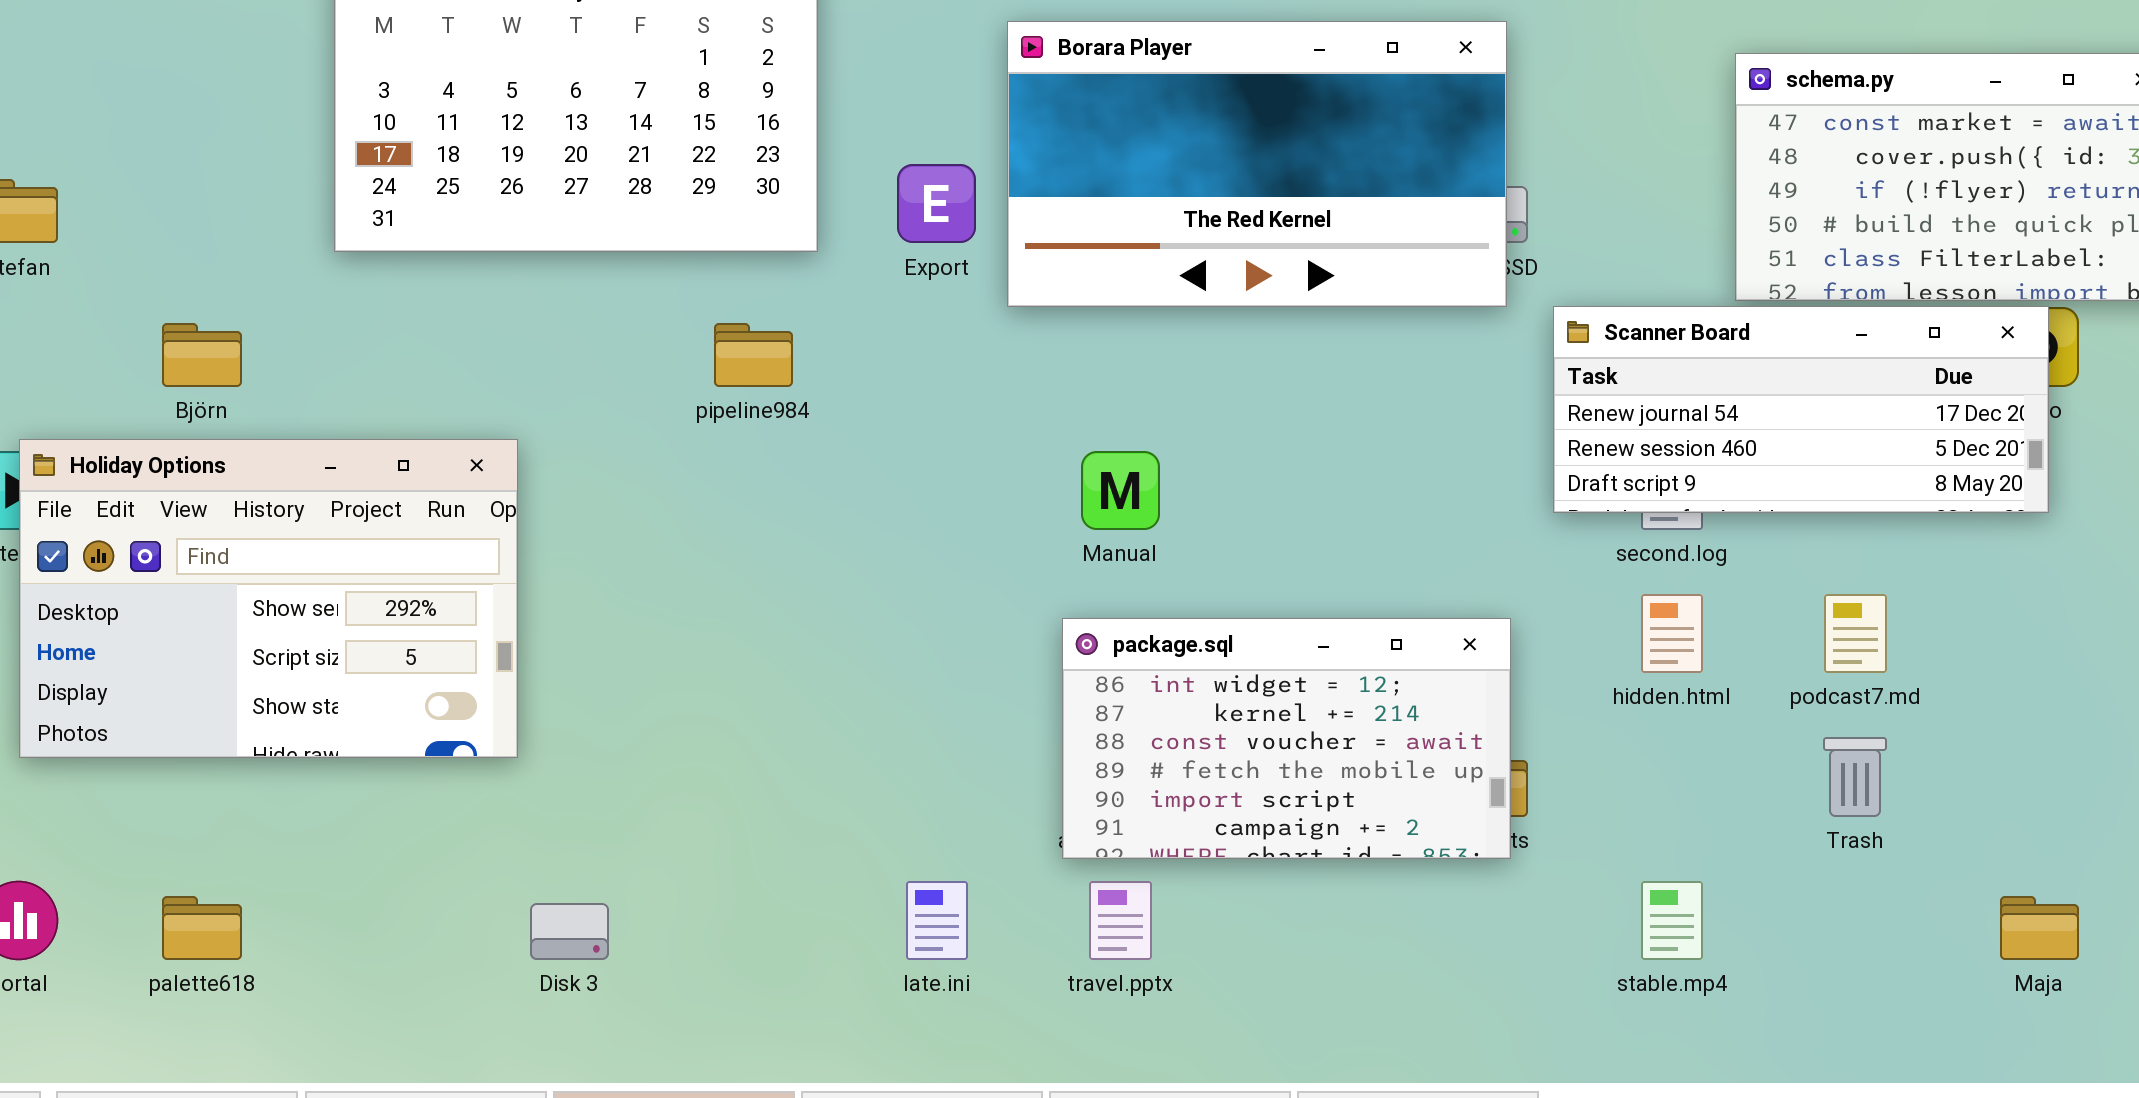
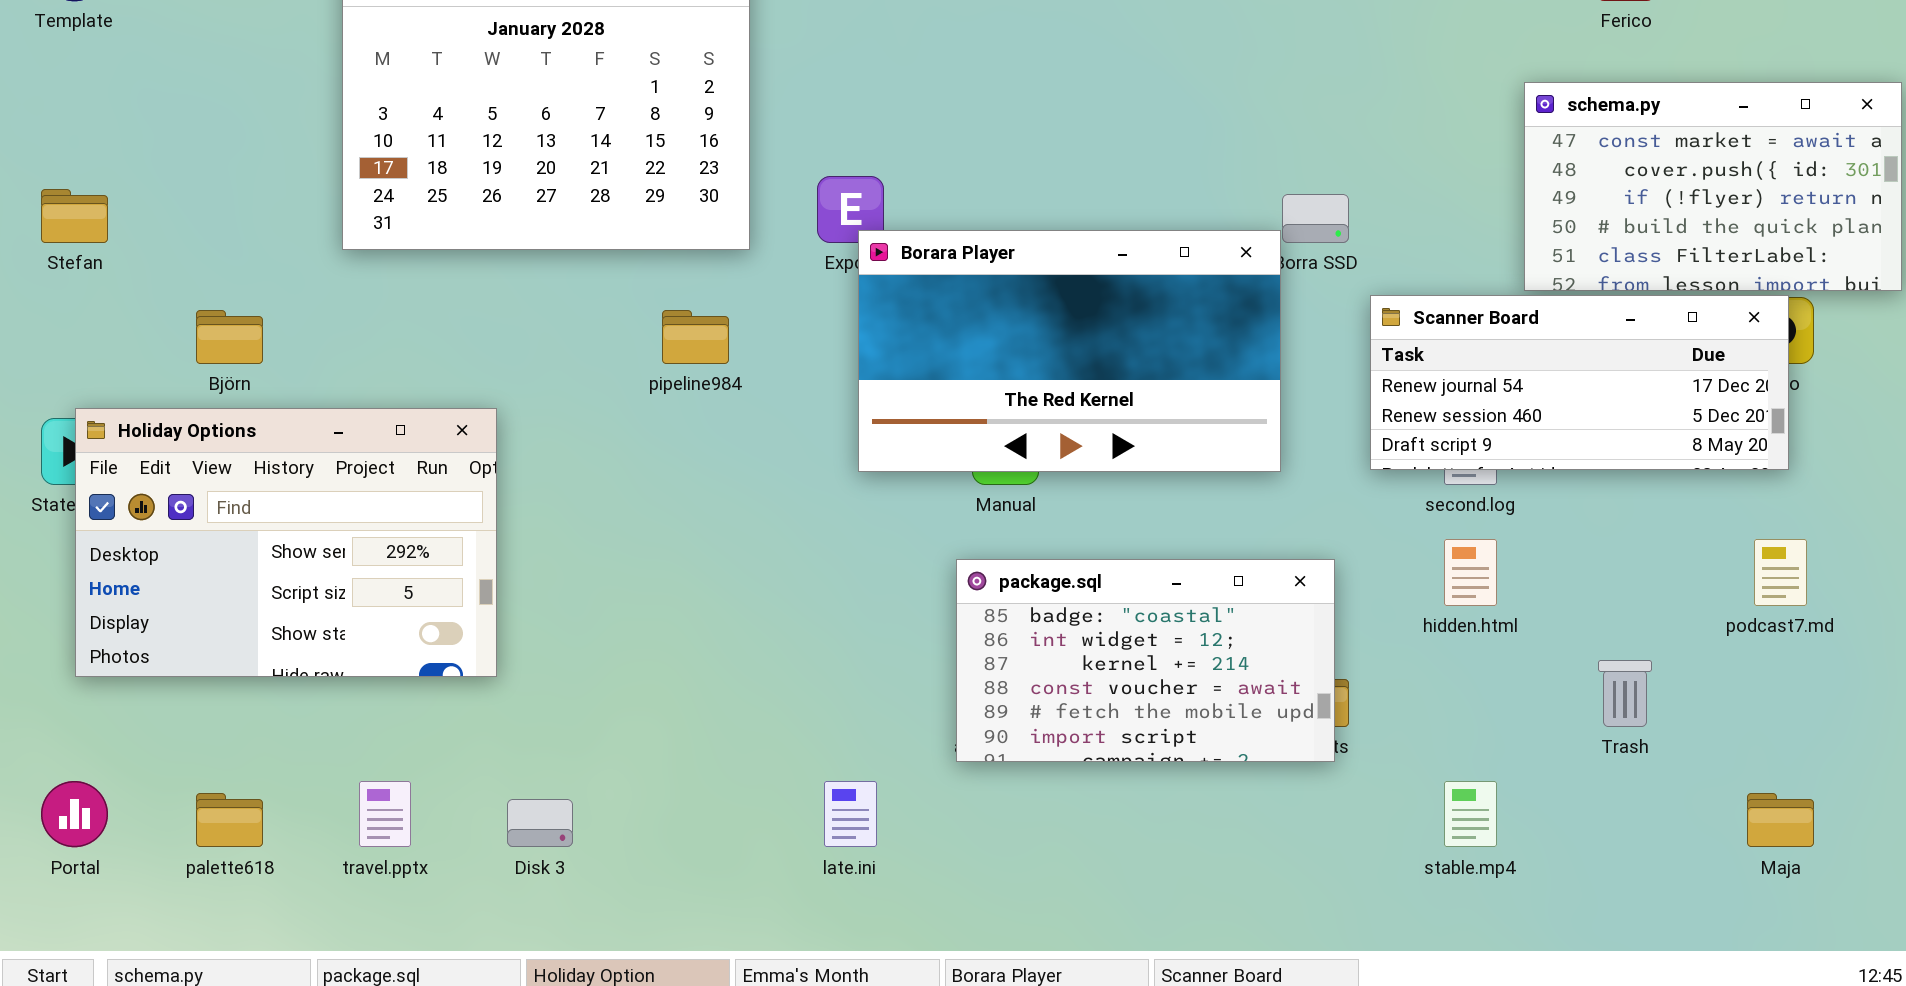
Borara Player: [1007,21,1507,307] -> [858,230,1281,472], moved
podcast7.md: [1824,594,1887,673] -> [1754,539,1807,606], moved
package.sql: [1062,618,1511,859] -> [956,559,1335,762], scrolled up 1 row
travel.pptx: [1089,881,1152,960] -> [359,781,411,847], moved

